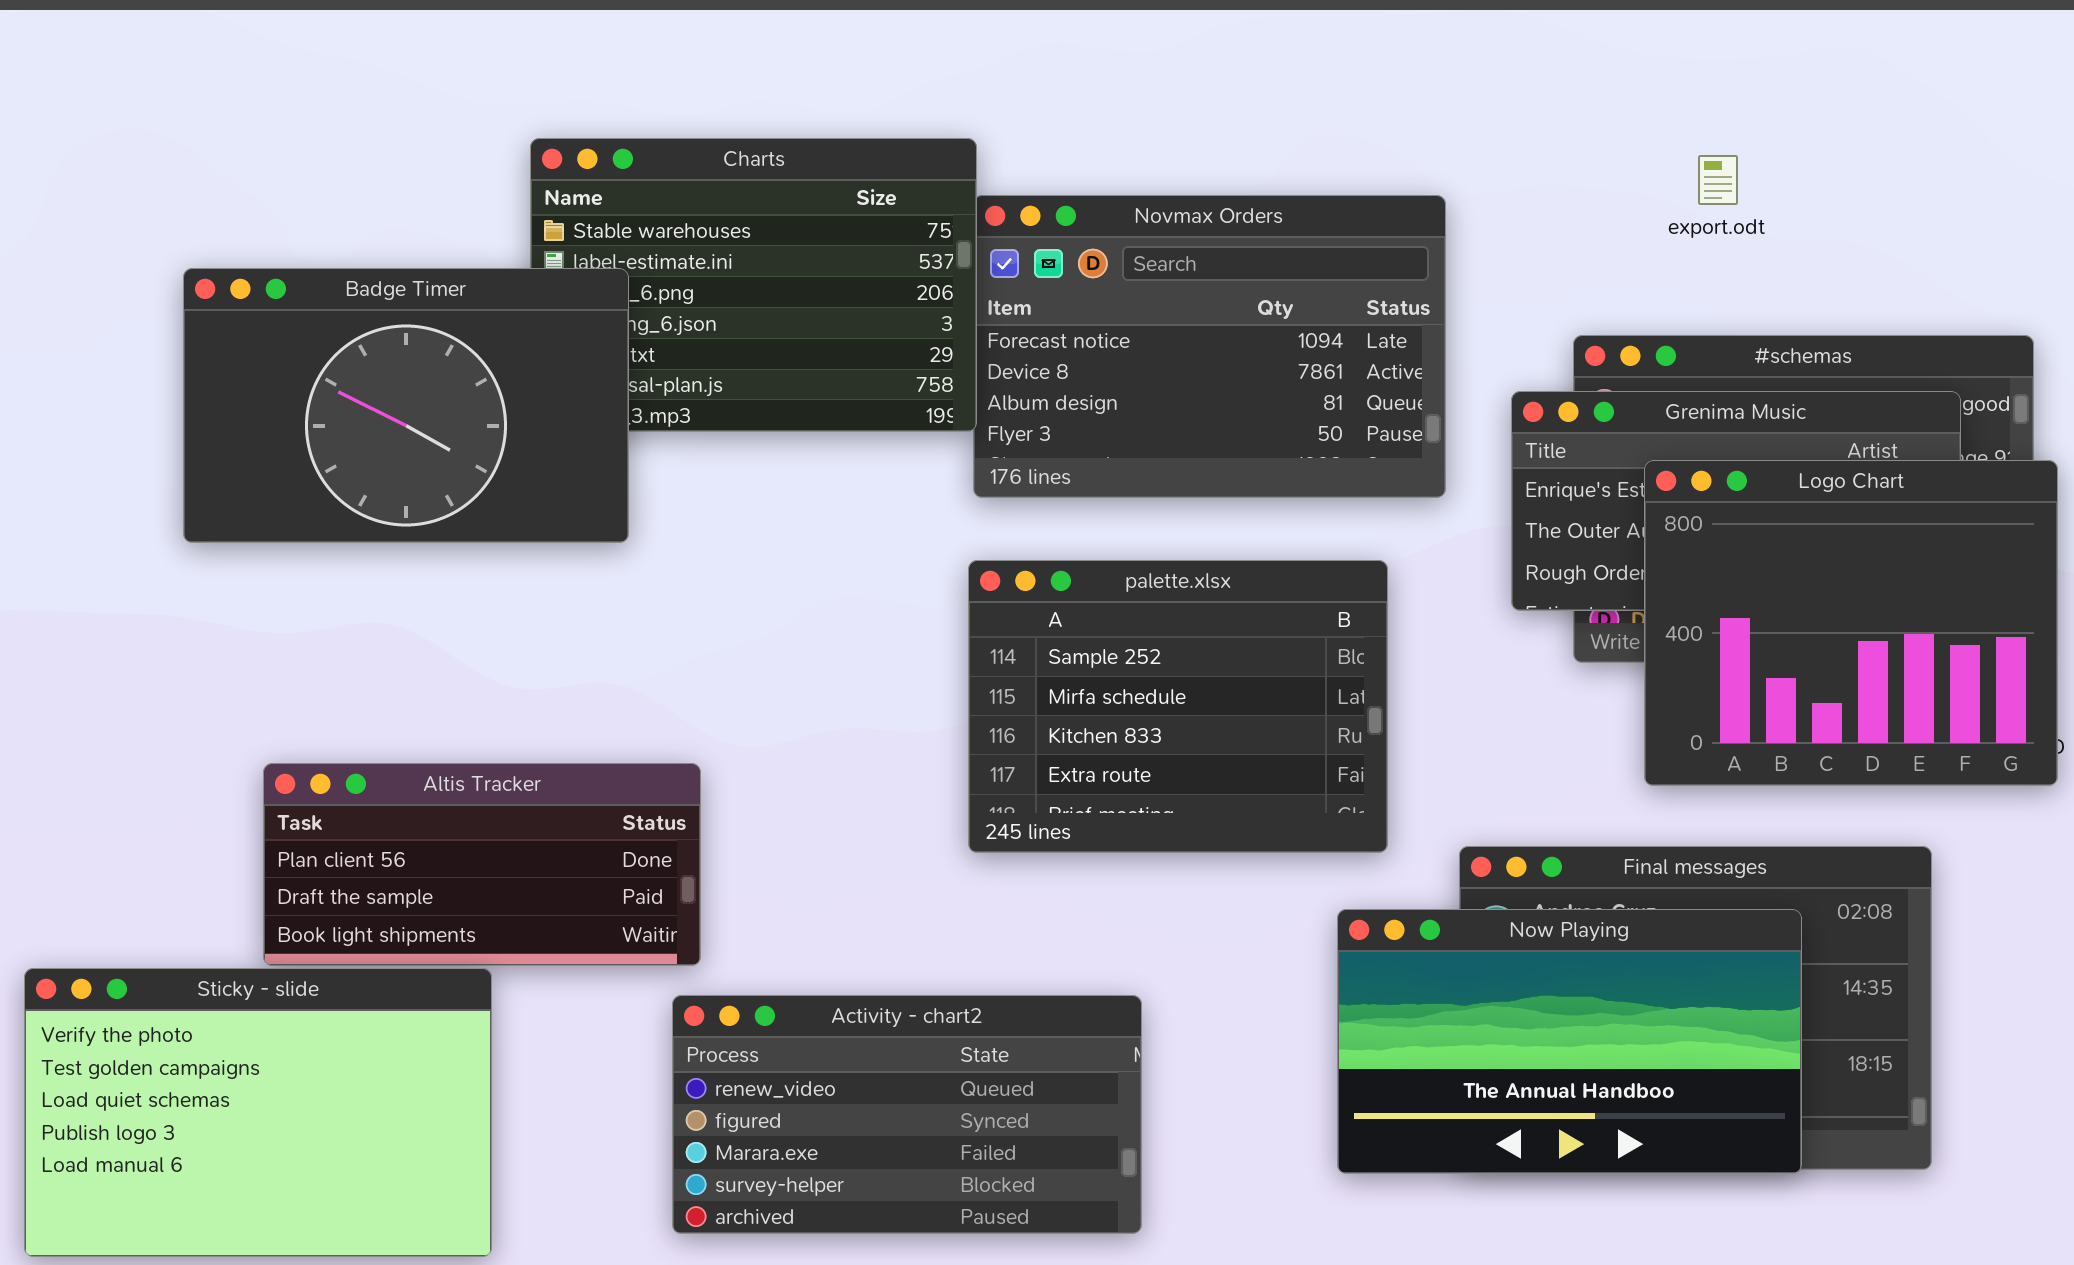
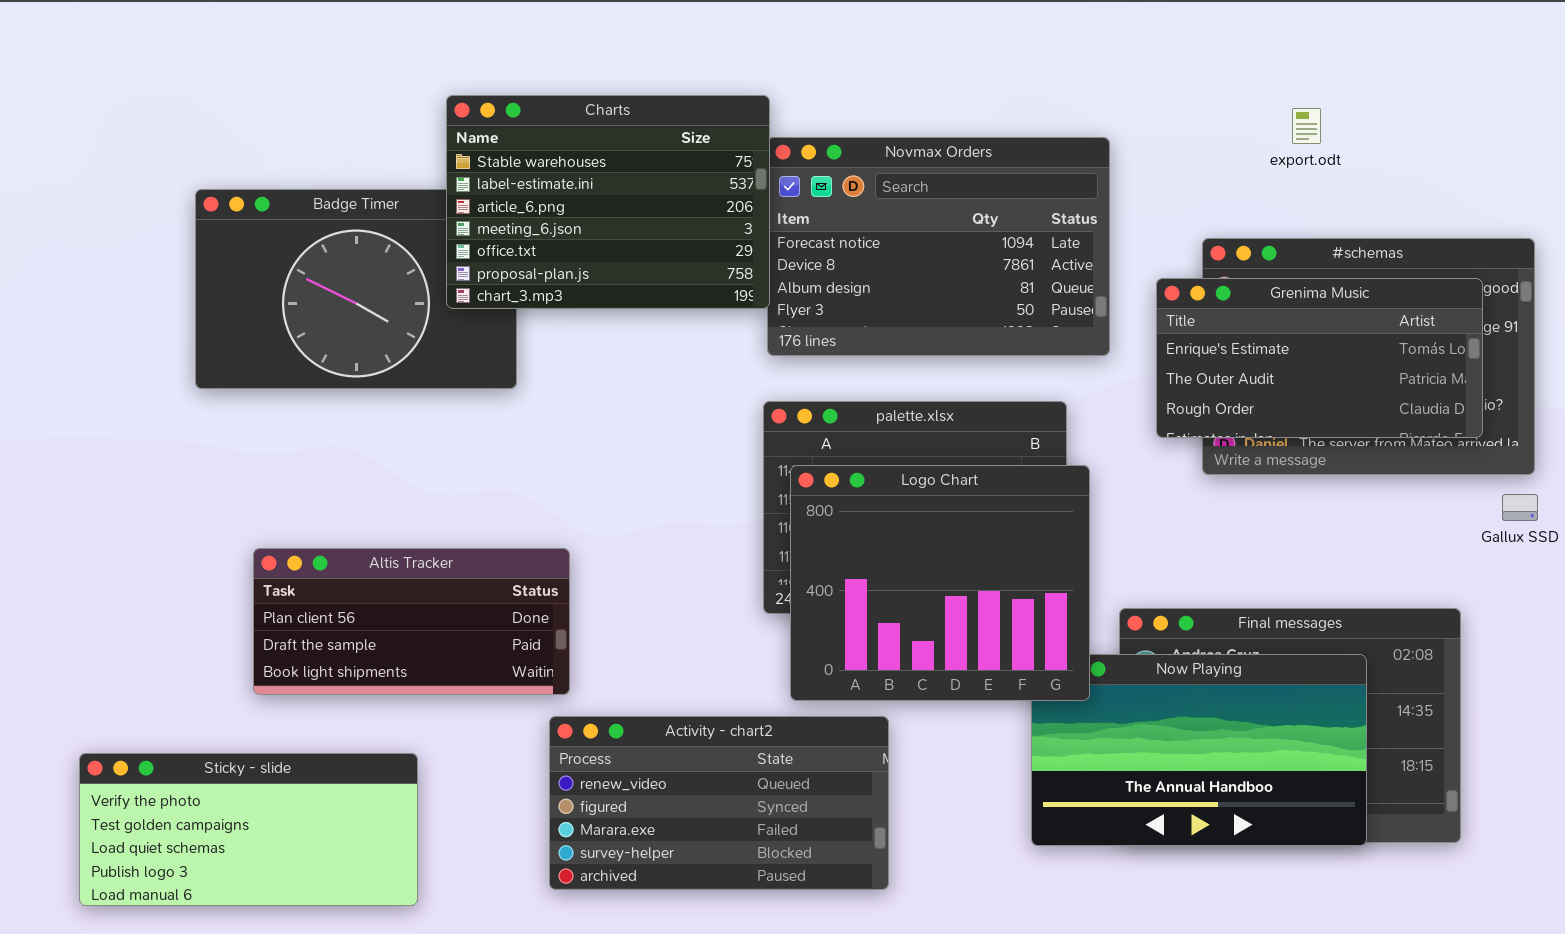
Charts: [530,138,977,432] -> [446,95,770,309], raised
Logo Chart: [1644,460,2058,786] -> [790,465,1090,701], moved
Sticky - slide: [24,968,492,1257] -> [79,753,418,906], resized

